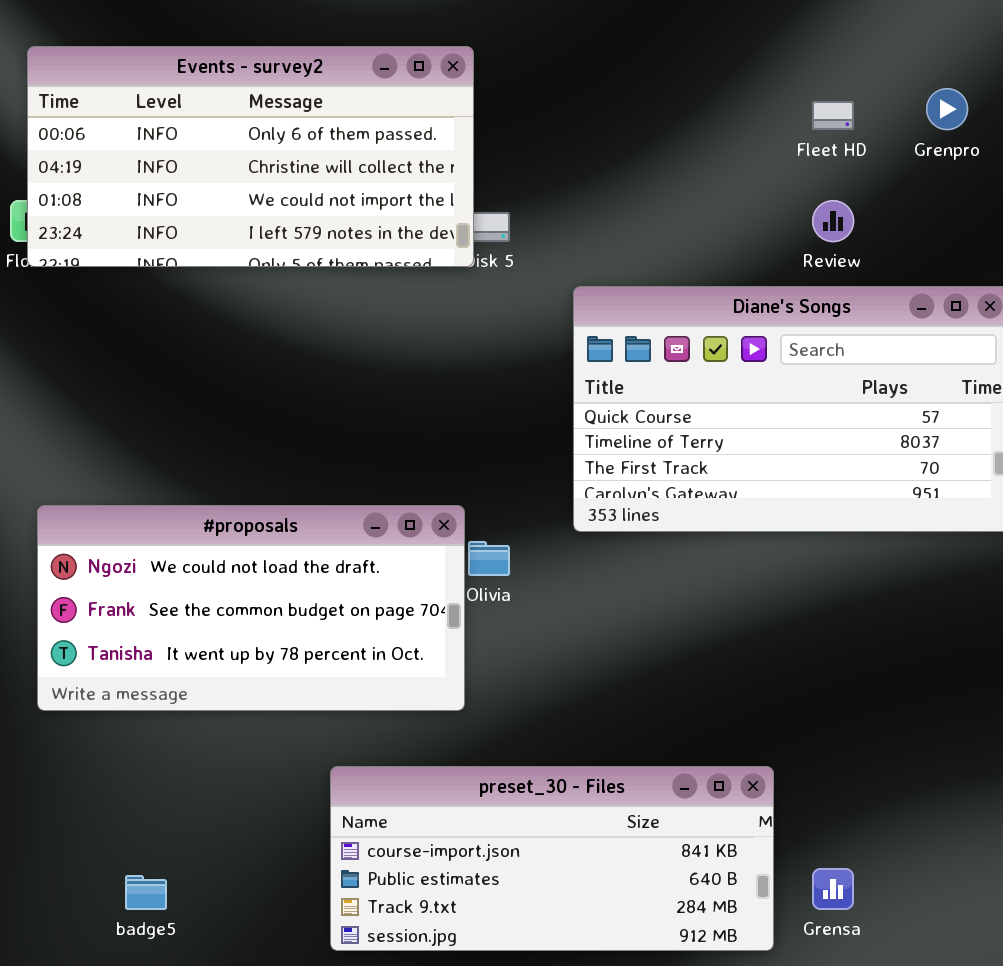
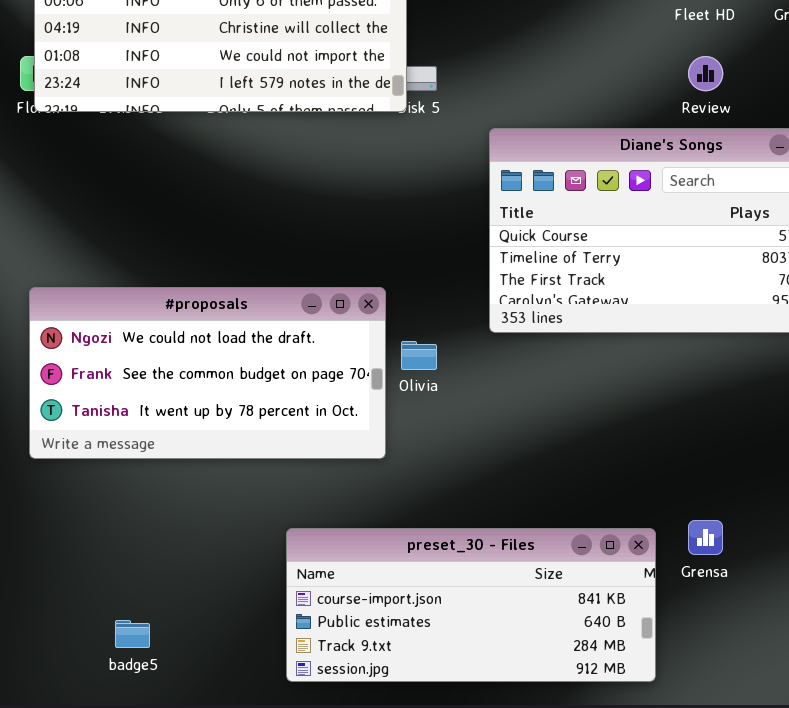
#proposals: [37,505,465,711] -> [29,287,386,459], moved
Grensa: [812,868,854,910] -> [688,520,723,555], moved

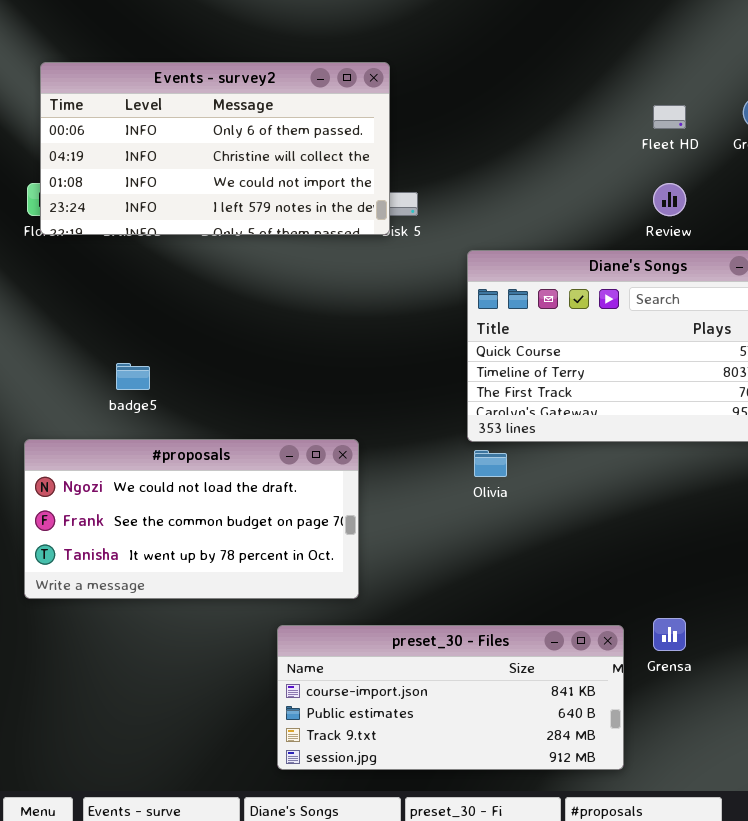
#proposals: [29,287,386,459] -> [24,439,359,599], moved
Olivia: [401,341,437,370] -> [474,450,507,477], moved
badge5: [115,620,150,648] -> [116,363,150,390], moved

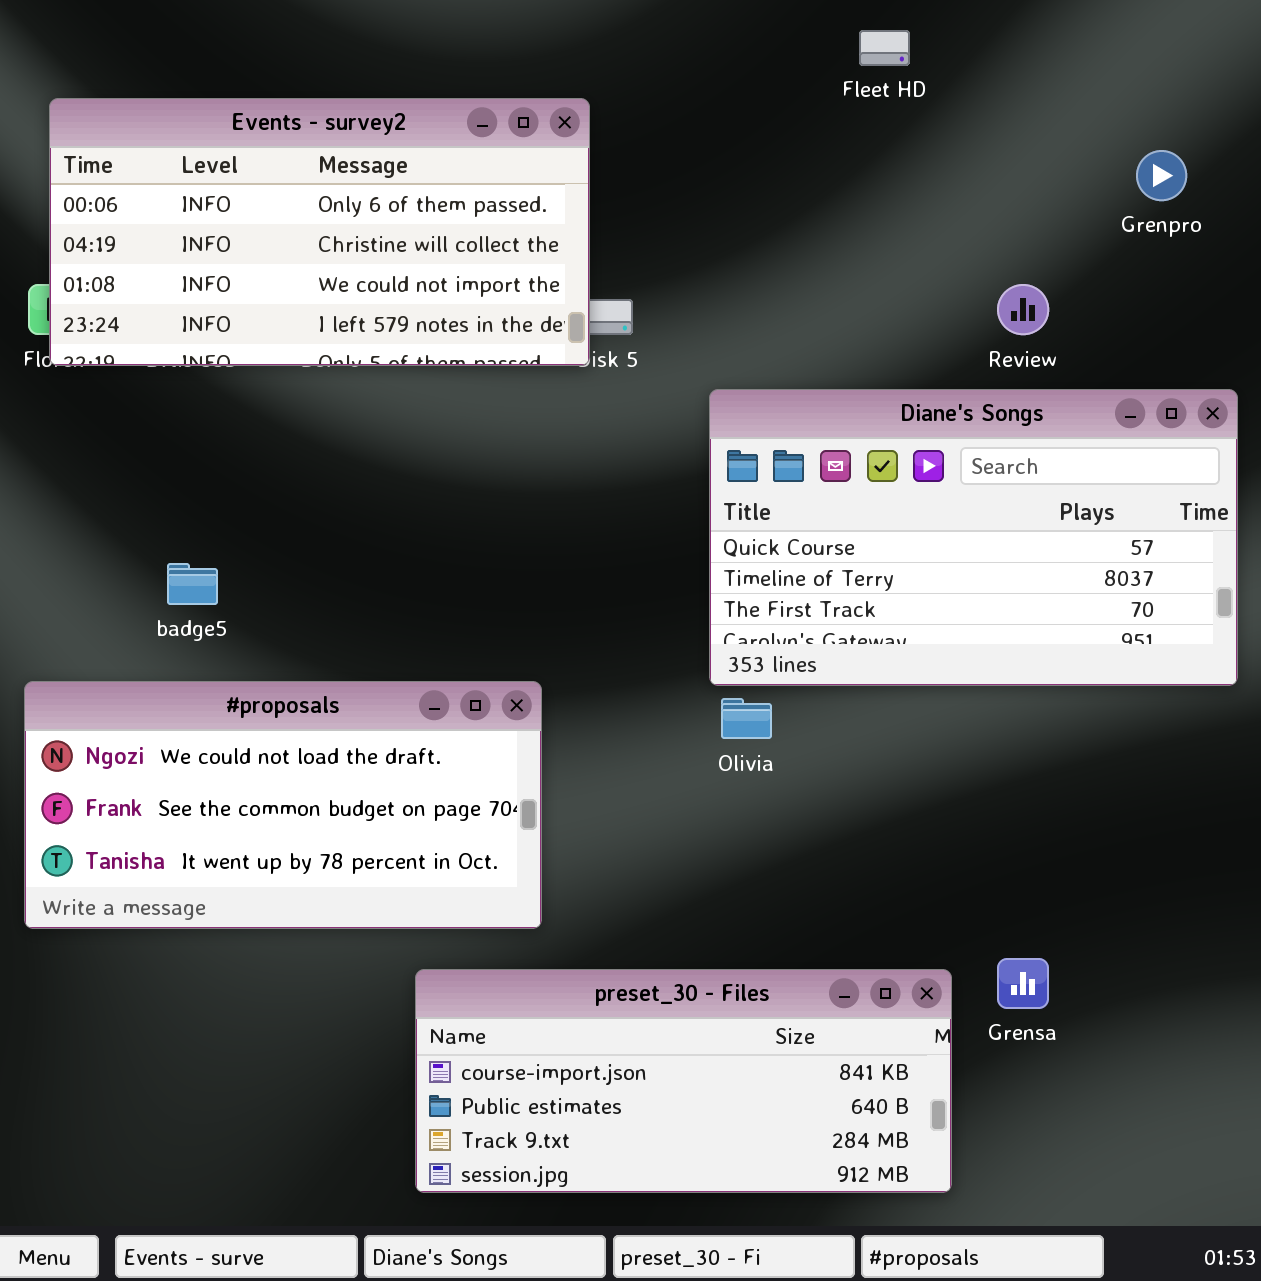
Fleet HD: [653,105,686,129] -> [859,30,910,66], moved

